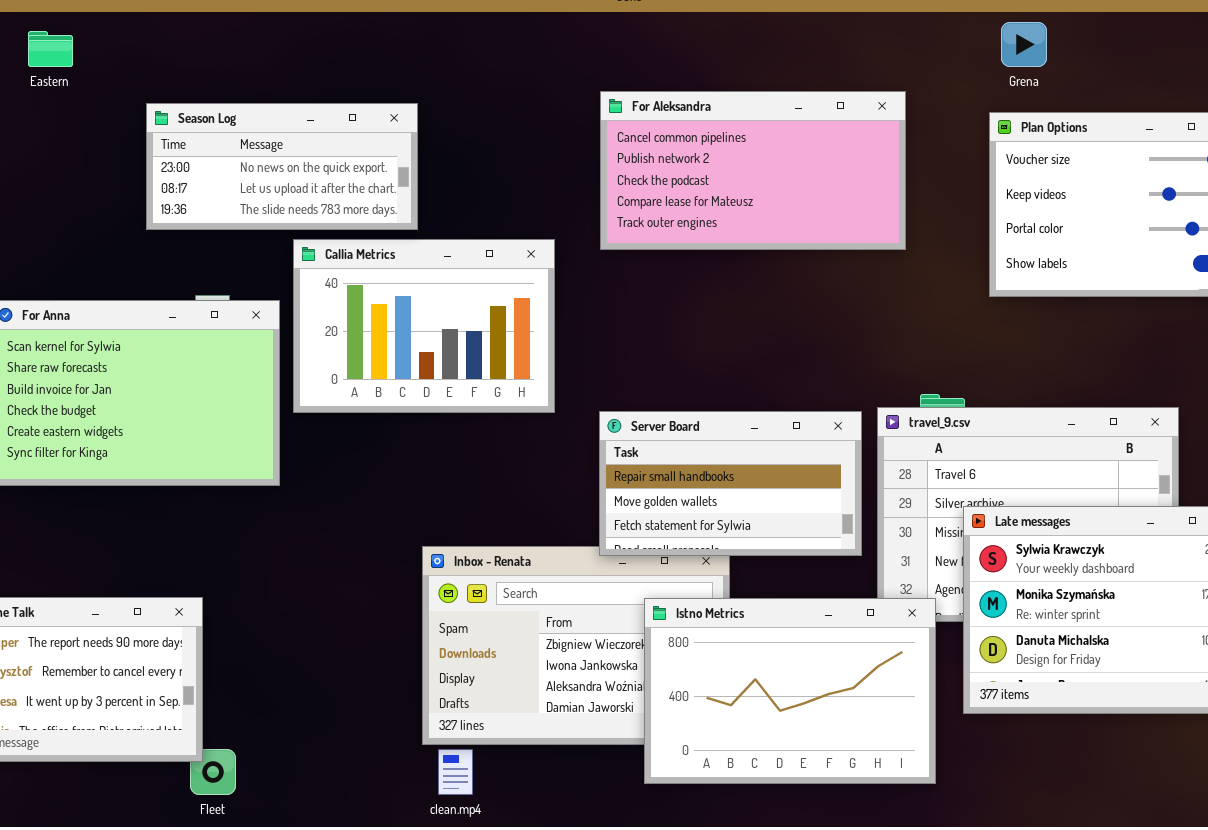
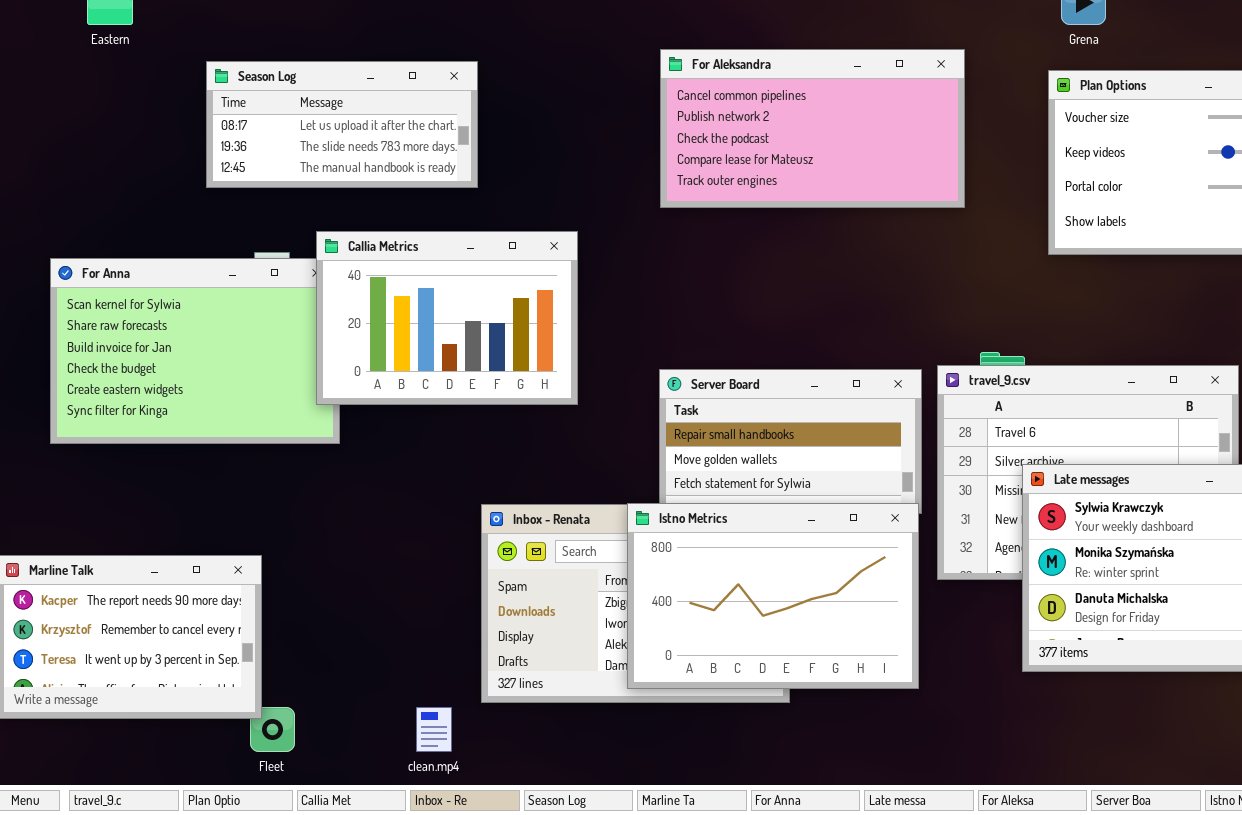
Season Log: [146,103,418,230] -> [206,61,478,188], scrolled down 1 row
Callia Metrics: [293,239,555,413] -> [316,231,578,405], moved
Istno Metrics: [644,598,936,784] -> [627,503,919,689], moved
clean.mp4: [438,749,473,795] -> [416,707,452,752], moved

